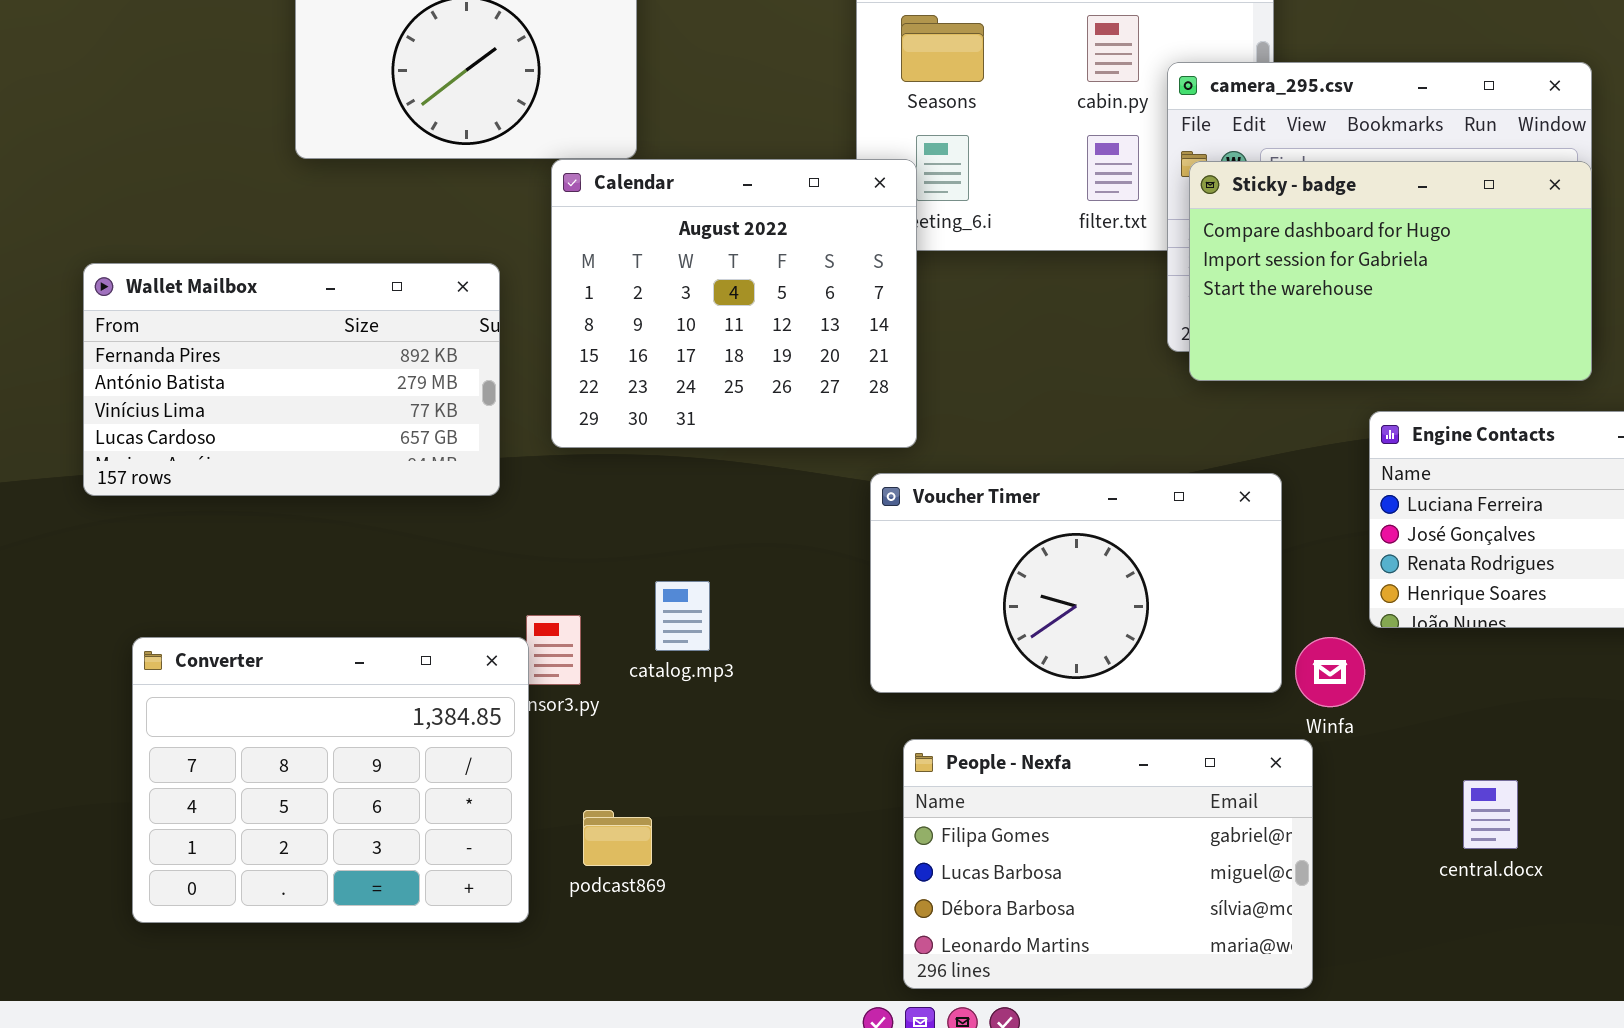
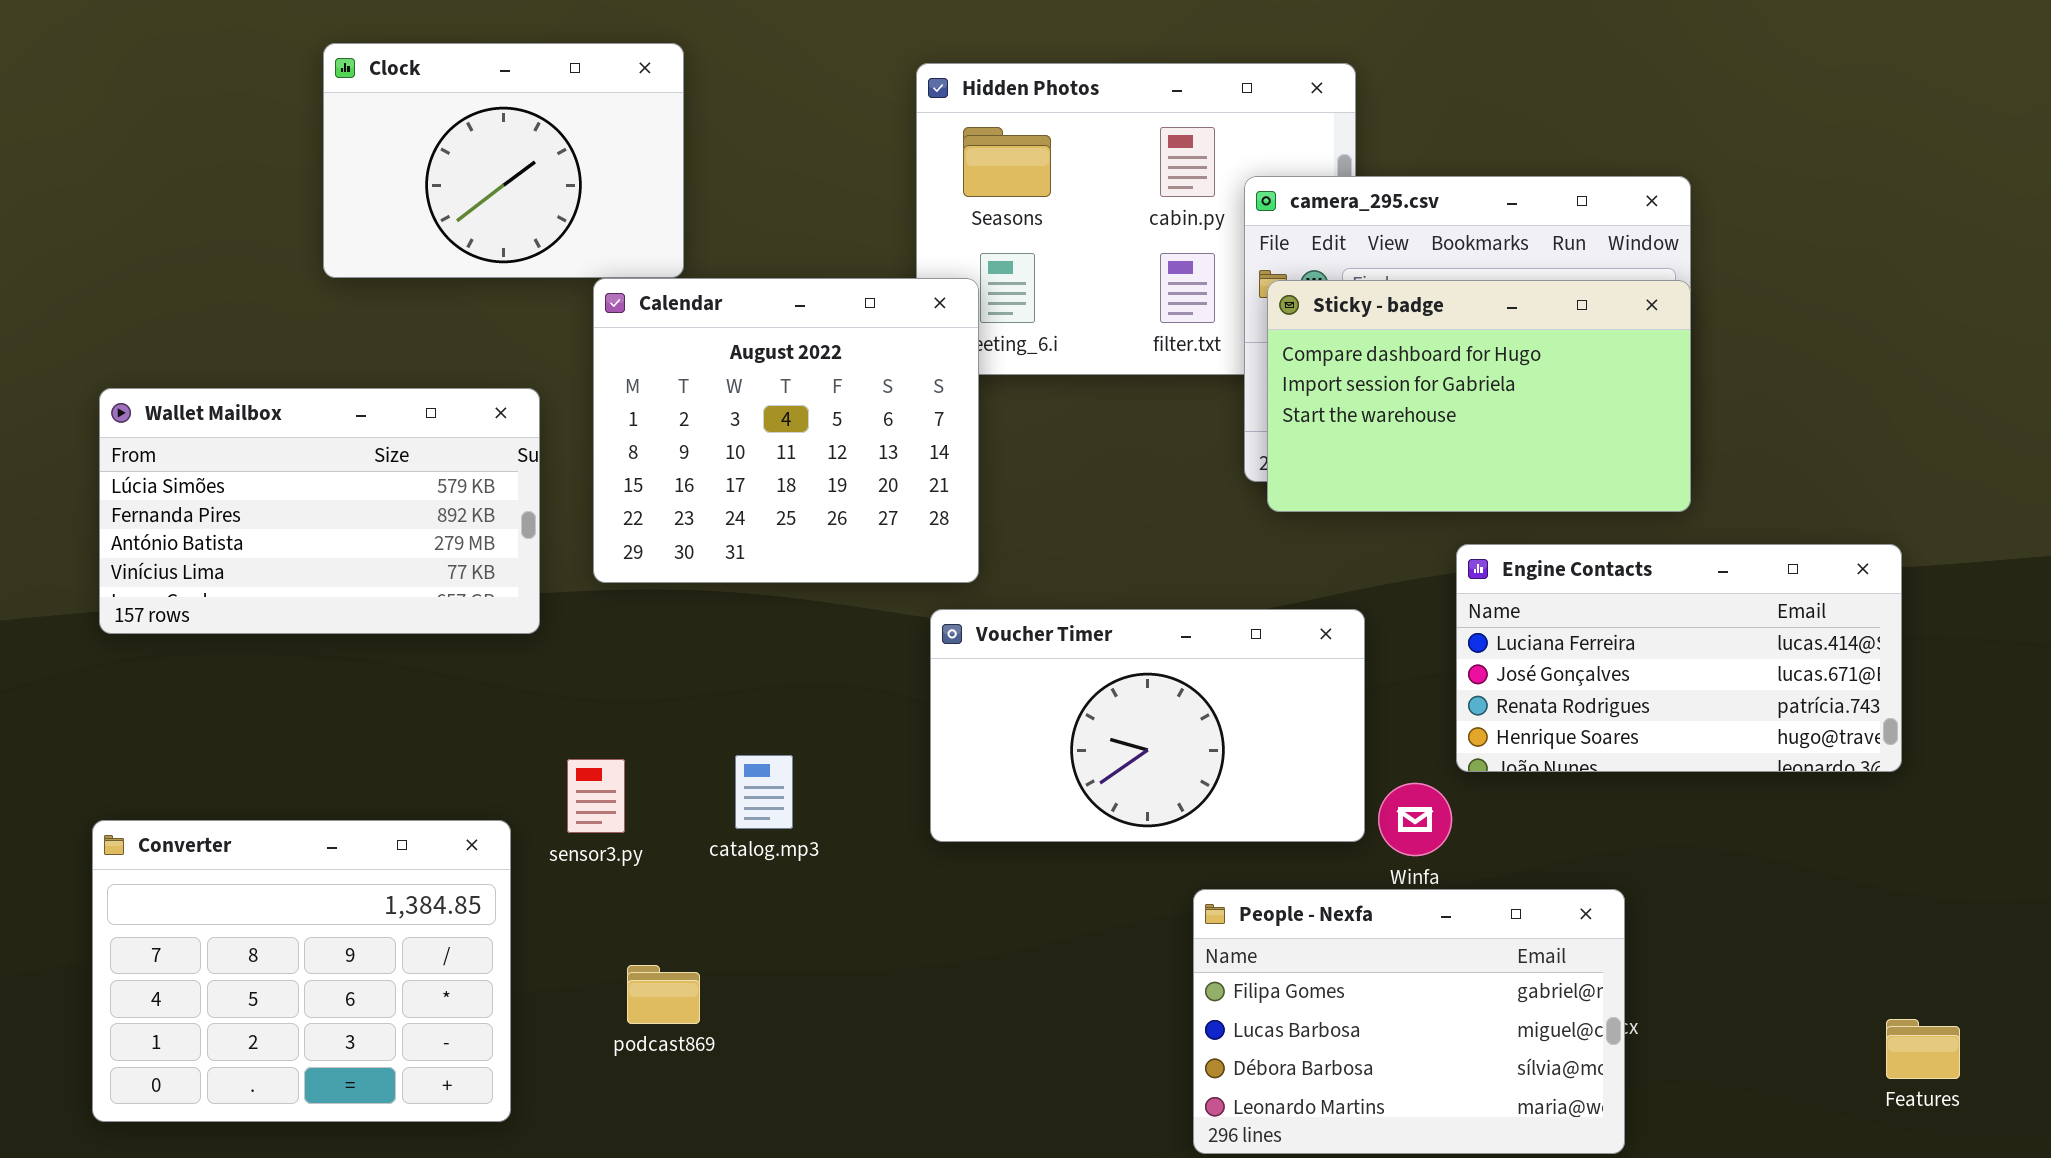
Wallet Mailbox: [83,263,500,496] -> [99,388,540,634], scrolled up 1 row
catalog.mp3: [655,581,710,651] -> [735,755,793,829], moved
Converter: [132,637,529,923] -> [92,820,511,1122], moved
People - Nexfa: [903,739,1313,989] -> [1193,889,1625,1154], moved

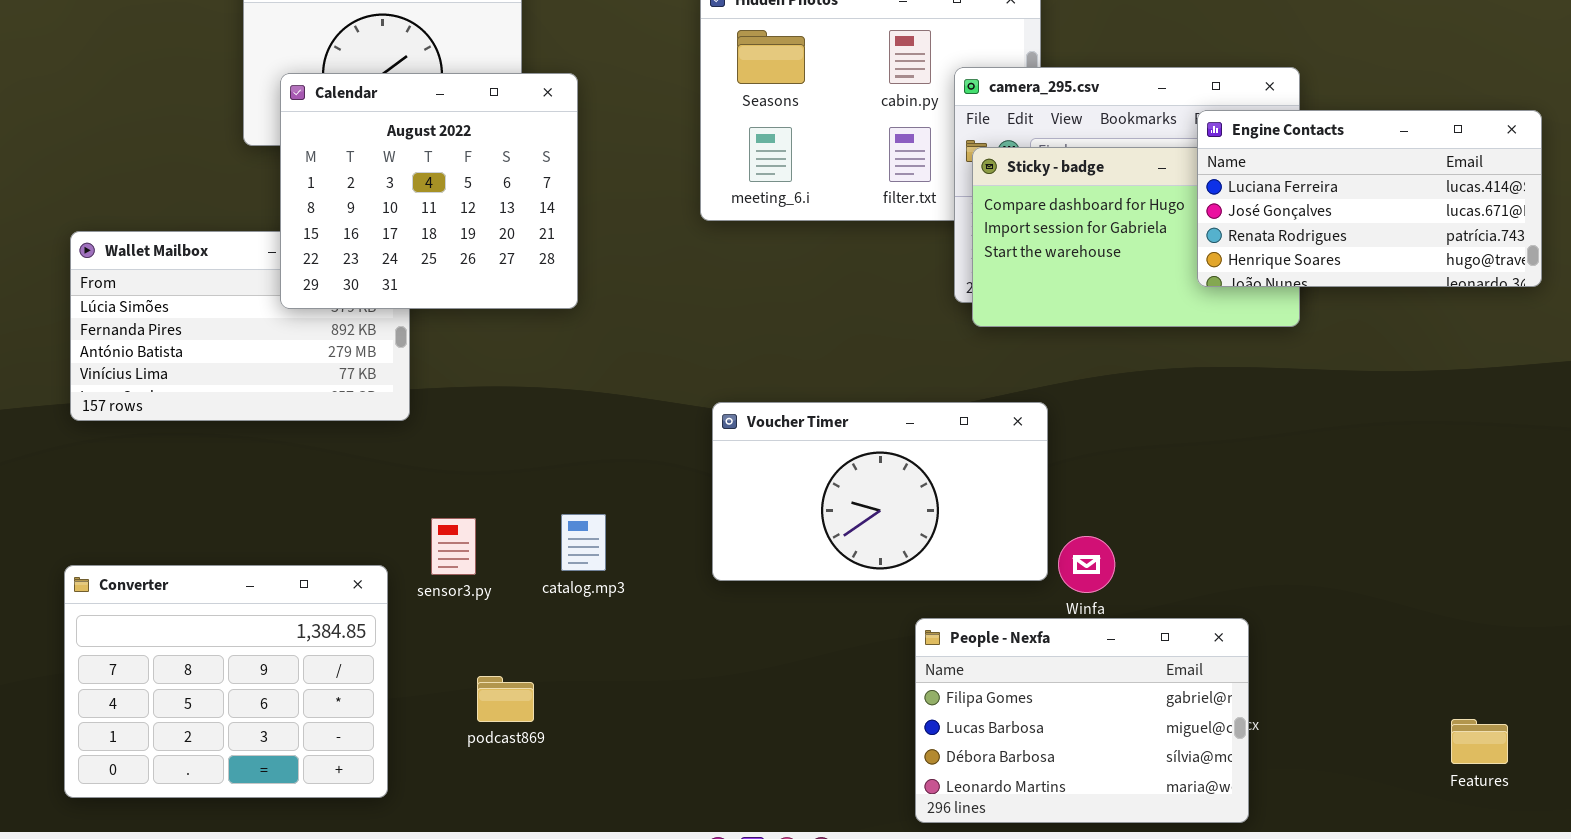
Calendar: [593,278,979,583] -> [280,73,578,309], moved
Engine Contacts: [1456,544,1902,772] -> [1197,110,1542,287], moved

